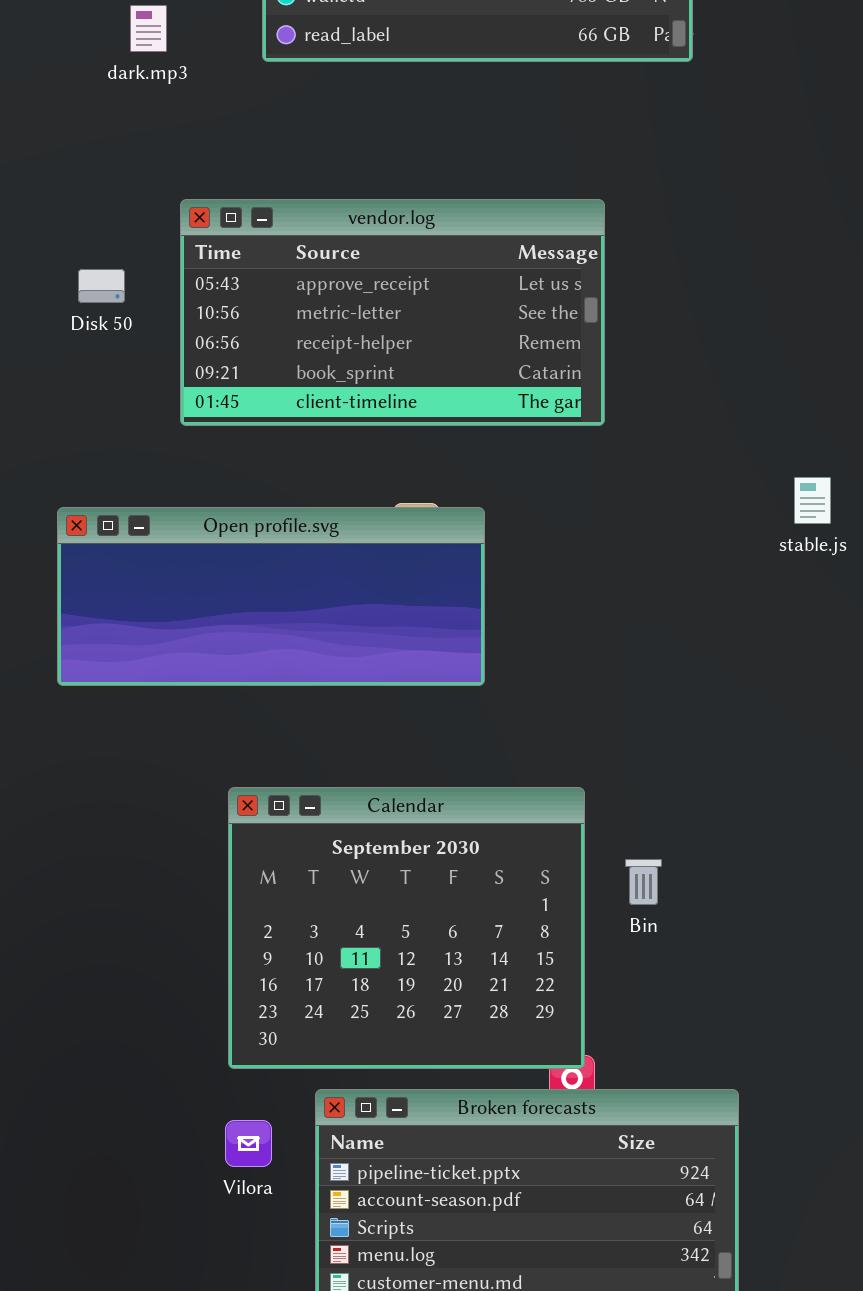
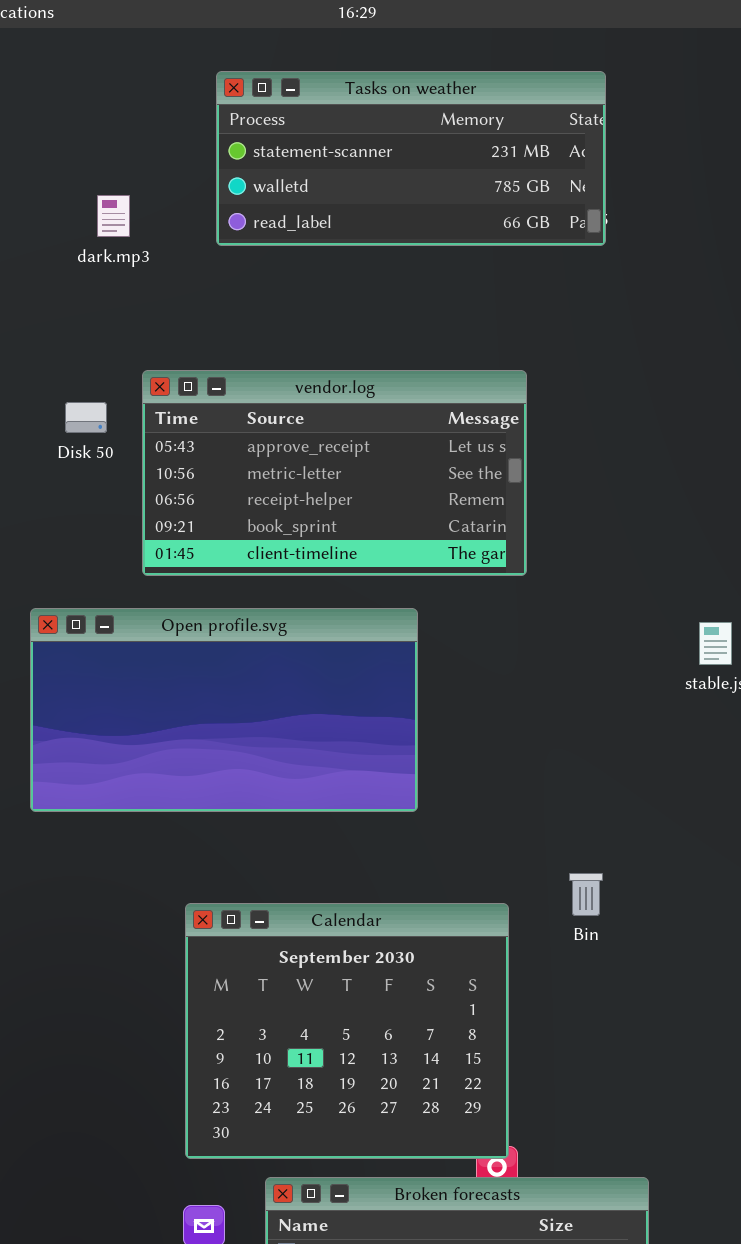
Disk 50: [78,269,125,303] -> [65,402,107,433], moved
Open profile.svg: [57,507,485,686] -> [30,608,418,812], resized
Bin: [625,859,662,905] -> [569,873,603,916], moved

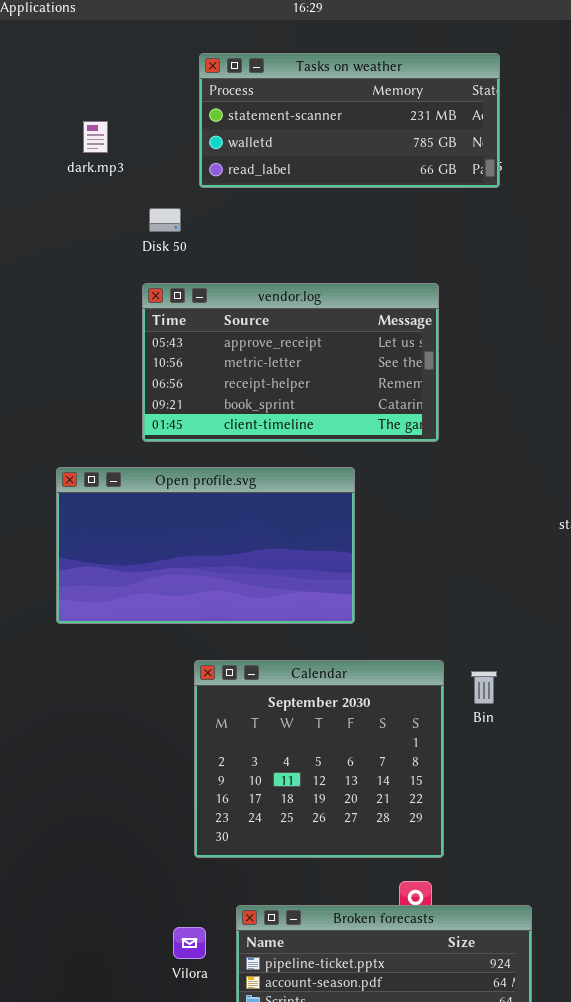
dark.mp3: [97,195,130,237] -> [83,121,108,153], moved
Disk 50: [65,402,107,433] -> [149,208,181,232], moved
Calendar: [185,903,509,1159] -> [194,660,444,858], moved

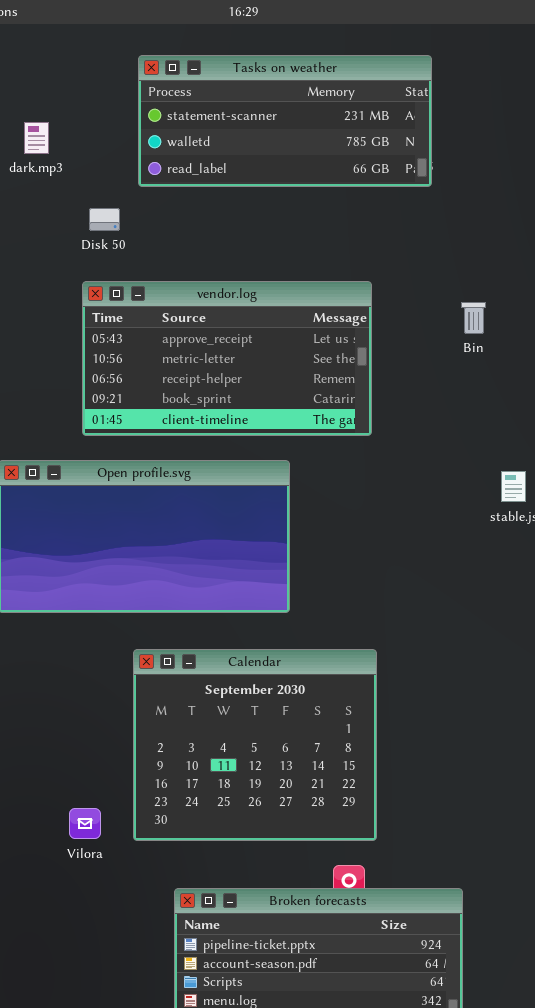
Bin: [471,671,497,704] -> [461,302,486,334], moved
Vilora: [173,927,206,959] -> [69,808,101,839], moved

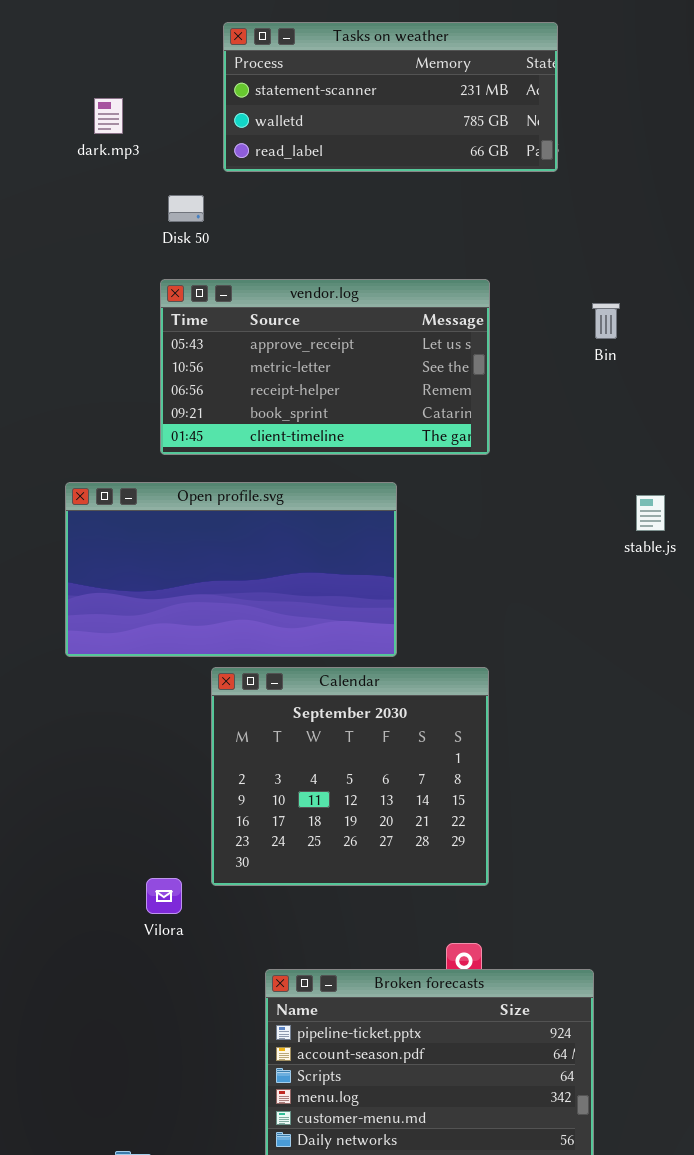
Calendar: [133,649,377,841] -> [211,667,489,886], moved

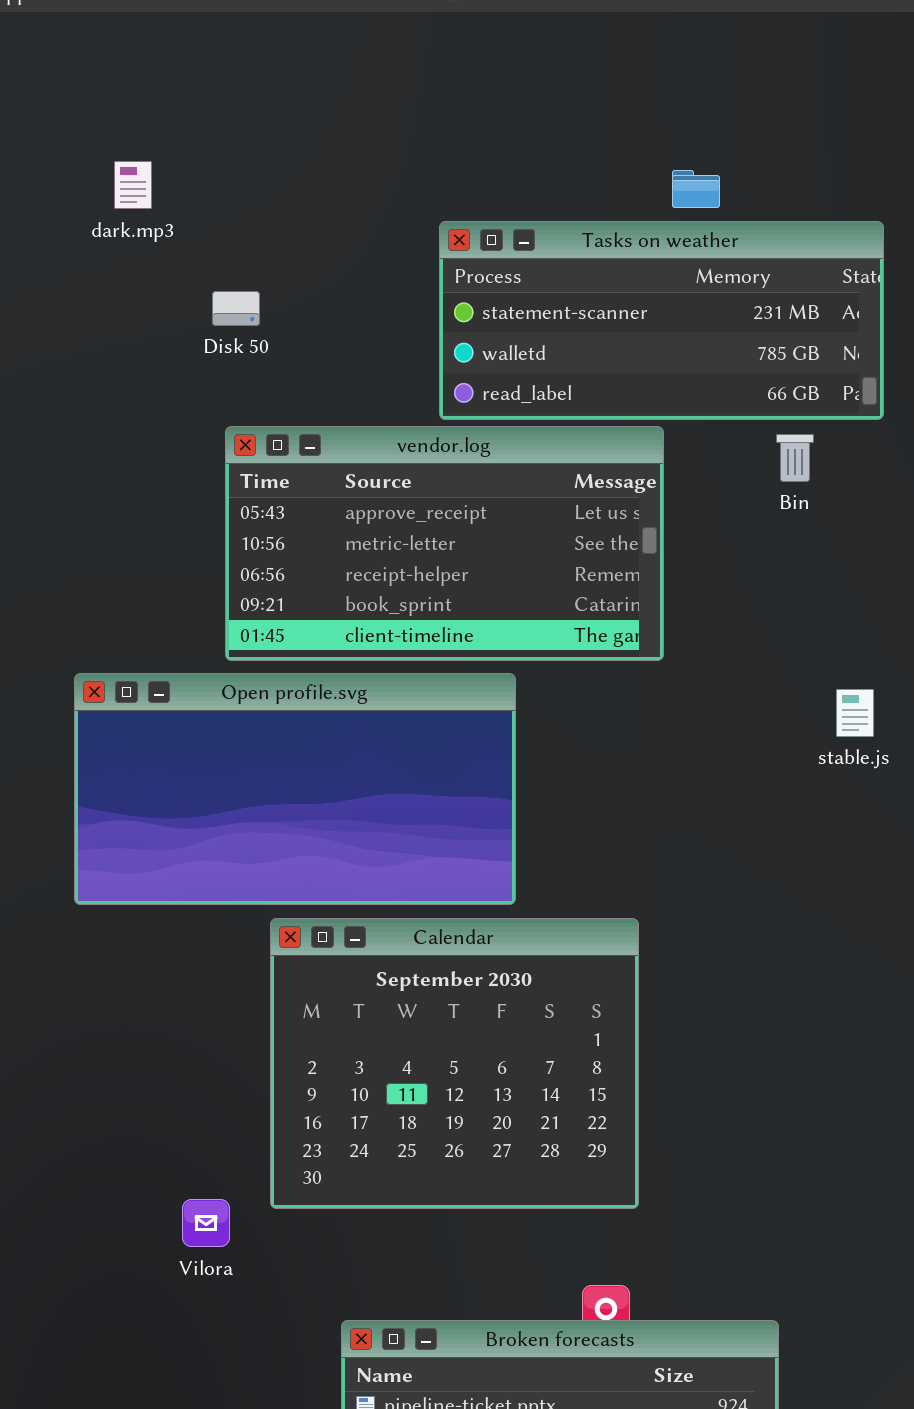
Tasks on weather: [223,22,558,172] -> [439,221,884,420], moved
vendor.log: [160,279,490,455] -> [225,426,664,661], moved

